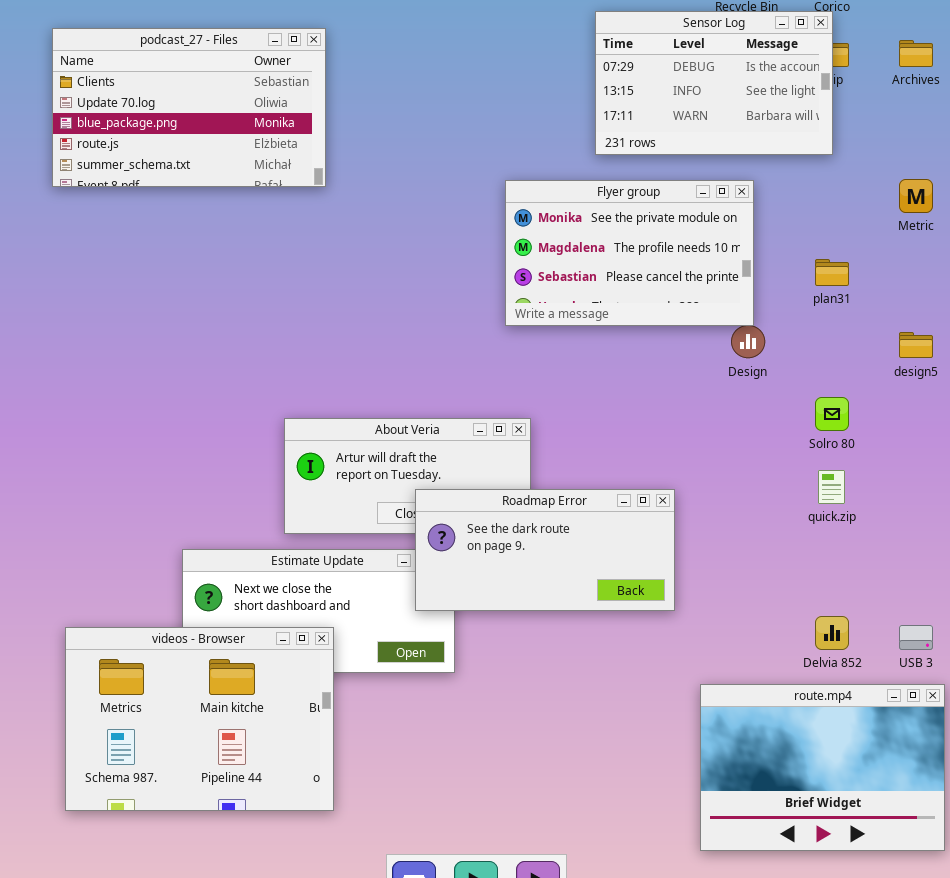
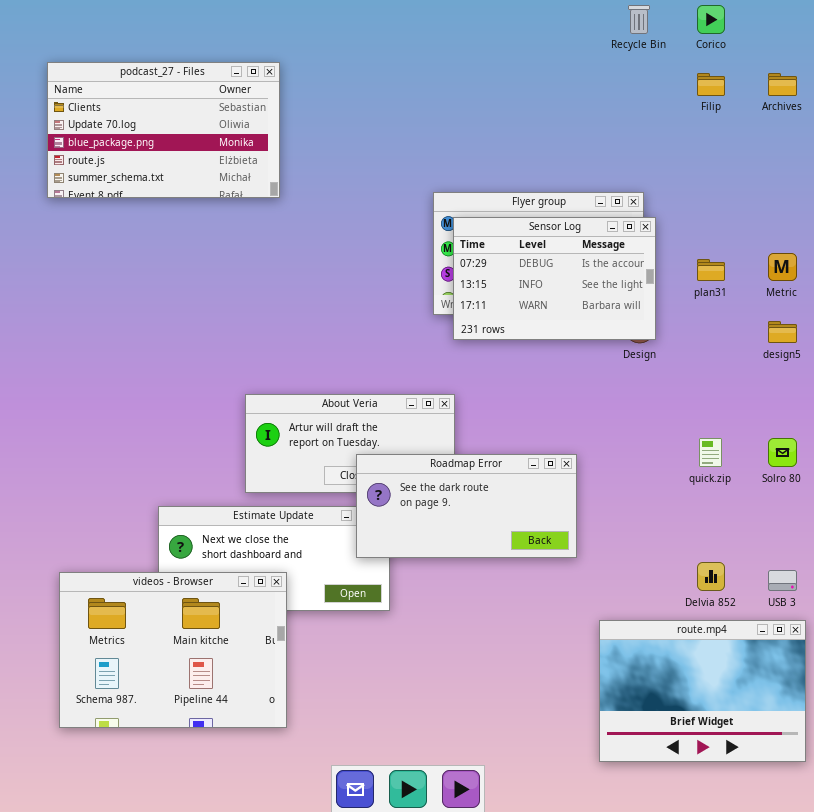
Sensor Log: [595,11,833,155] -> [453,217,656,340], moved
Metric: [899,179,933,213] -> [768,253,797,281], moved
Solro 80: [815,397,849,431] -> [768,438,797,467], moved

